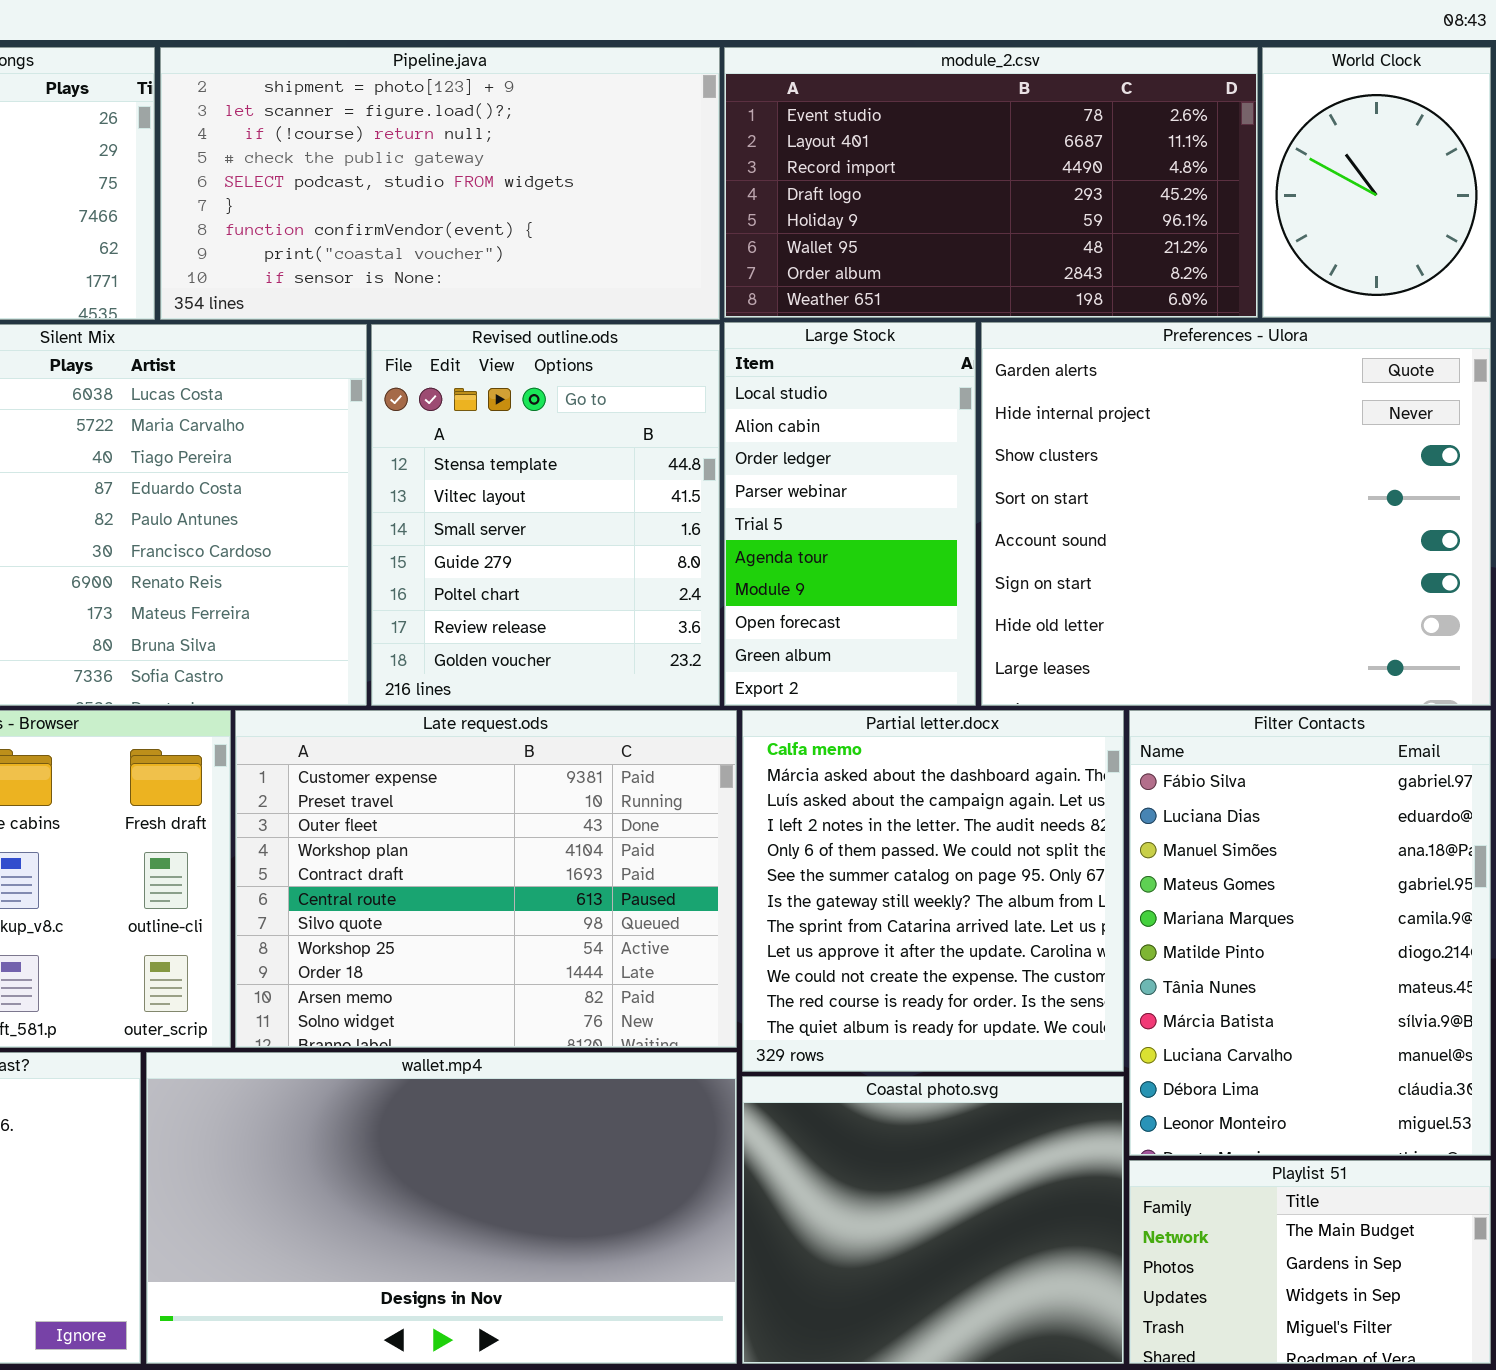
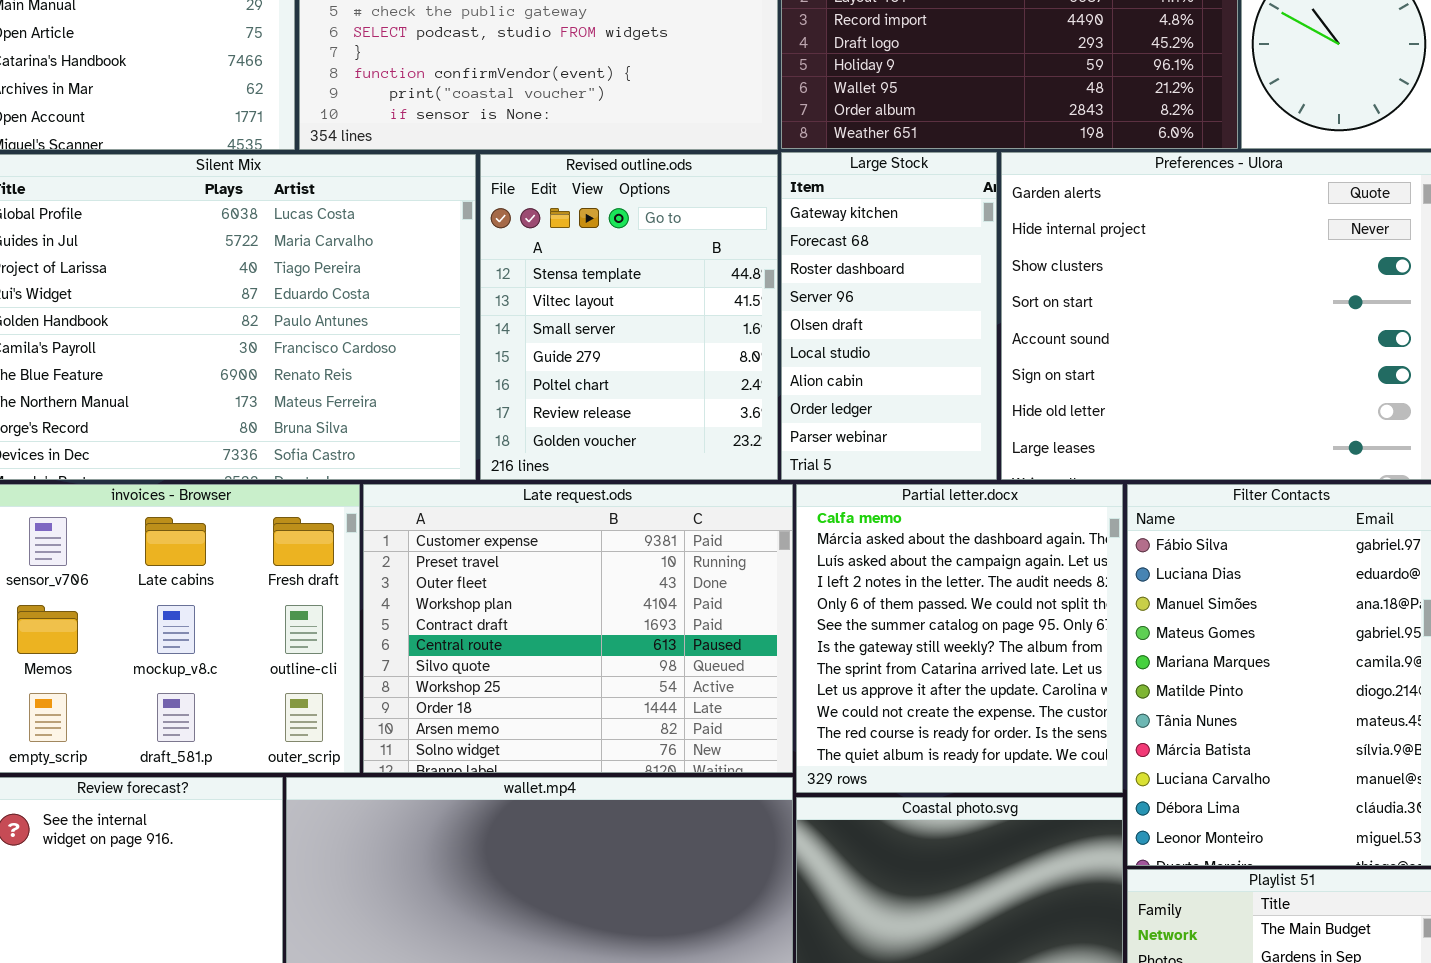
Large Stock: [724,322,976,706] -> [781,152,997,480], scrolled up 5 rows

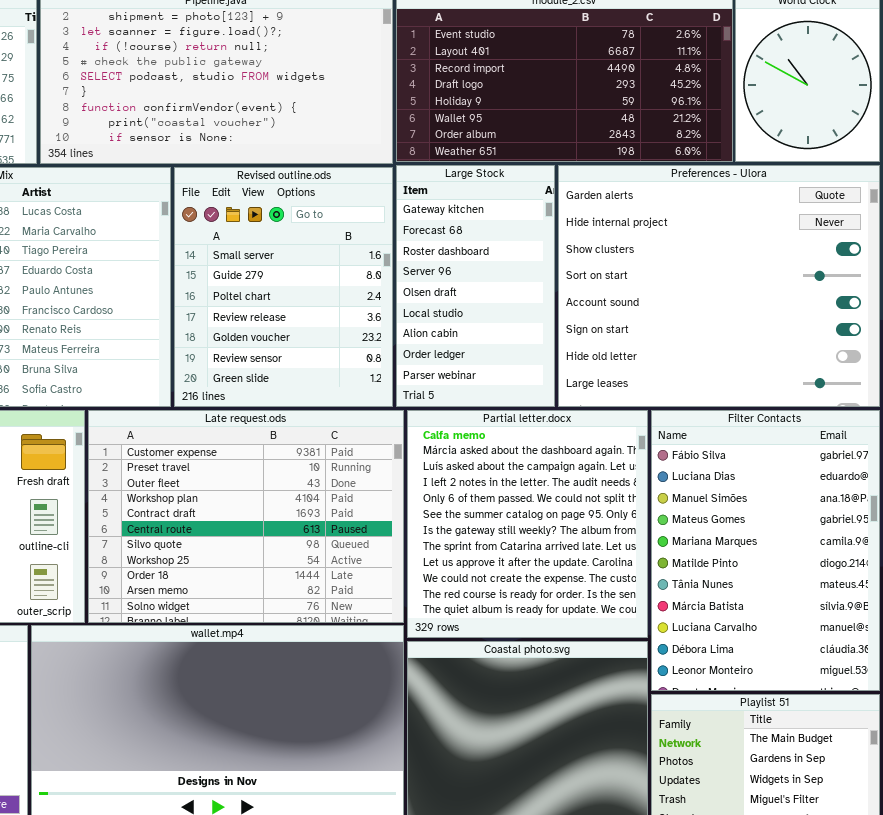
Revised outline.ods: [480,154,778,480] -> [174,167,393,407], scrolled down 2 rows

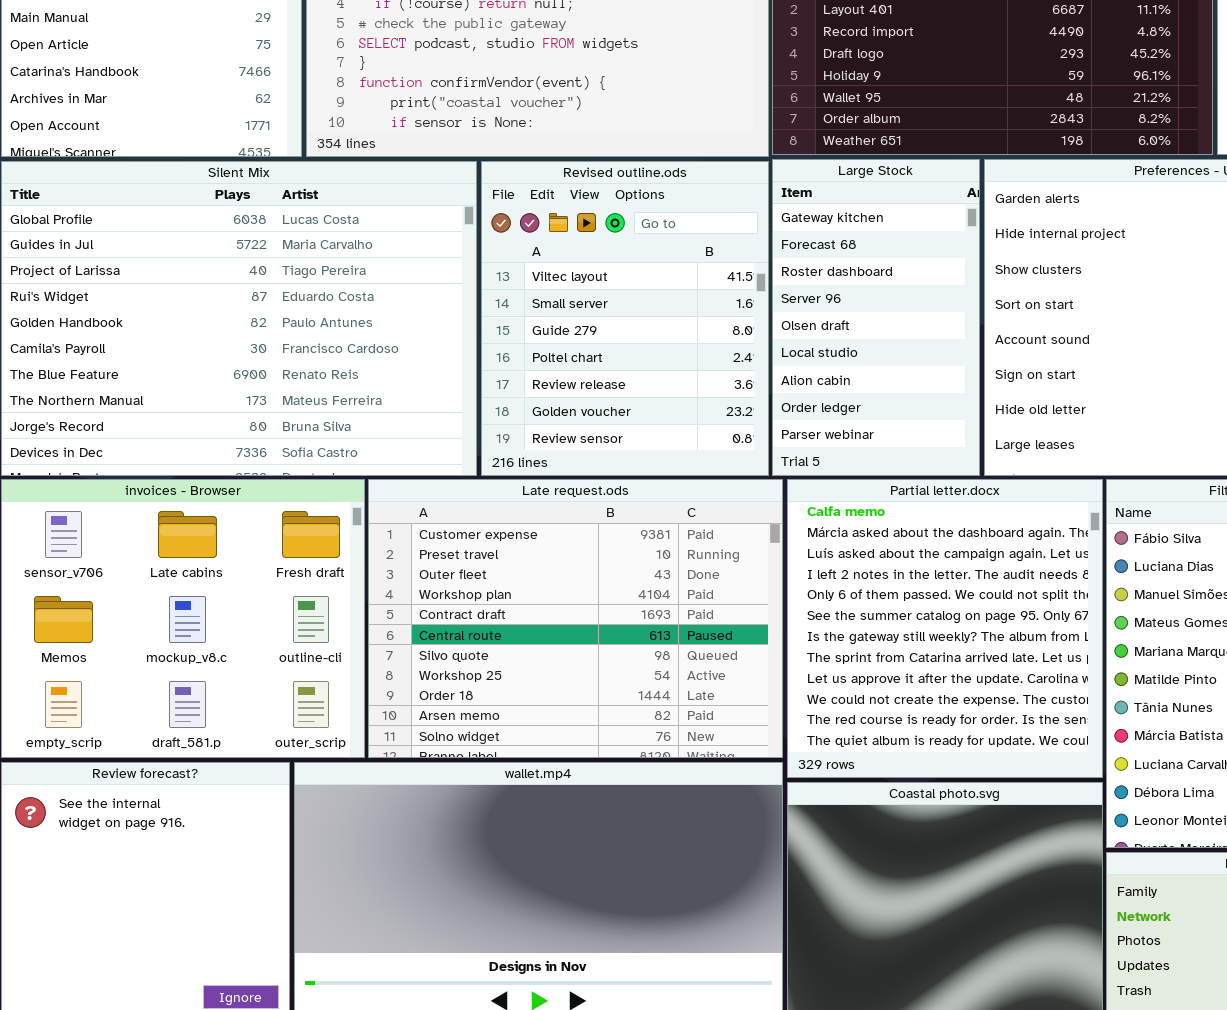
Revised outline.ods: [174,167,393,407] -> [481,161,769,476], scrolled up 1 row

